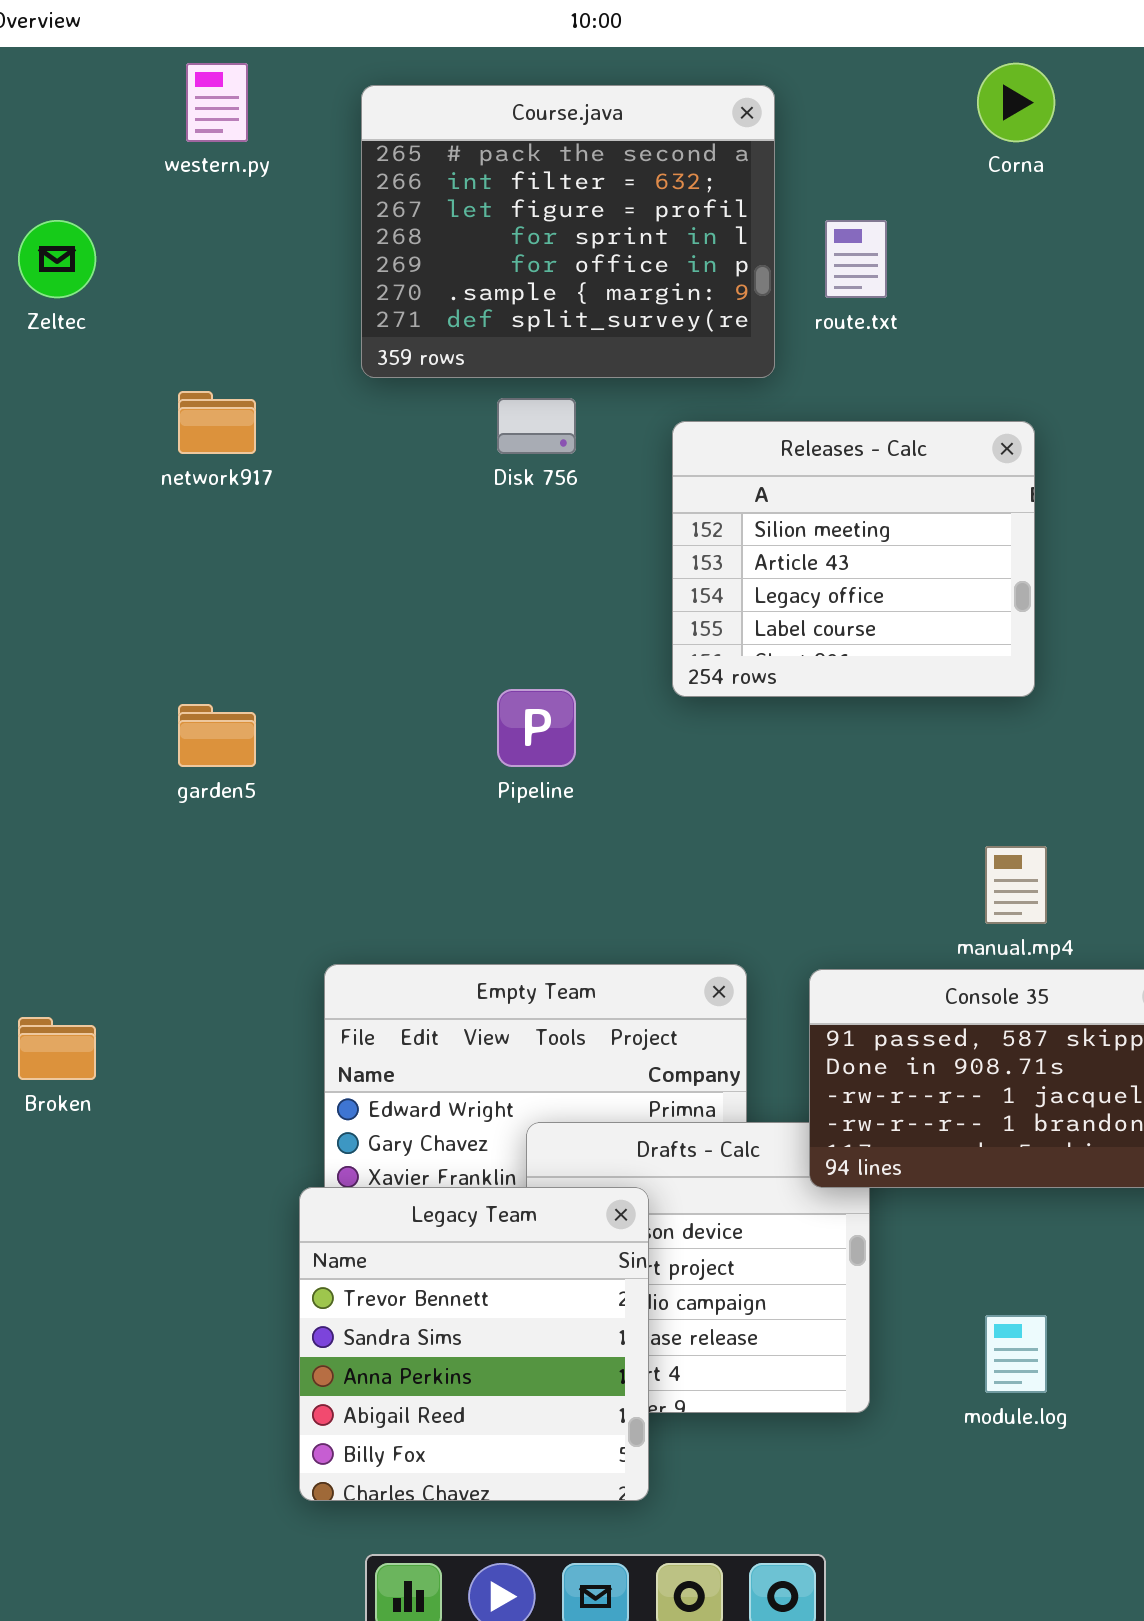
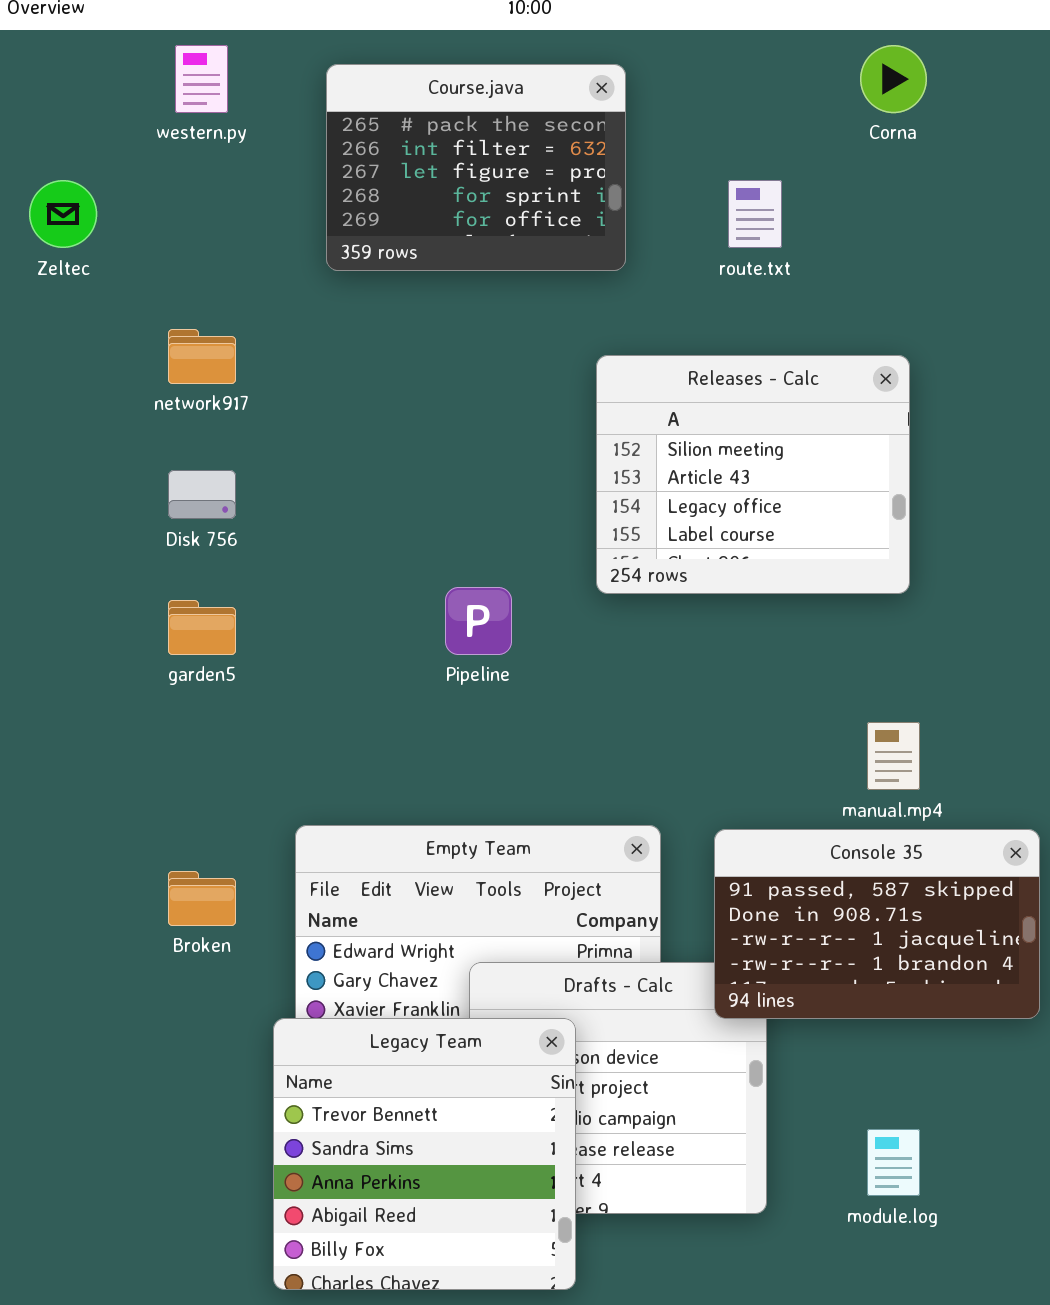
Course.java: [361,85,775,378] -> [326,64,626,271], resized
Disk 756: [497,398,576,454] -> [168,470,236,519], moved
Broken: [18,1017,96,1080] -> [168,871,236,926], moved

